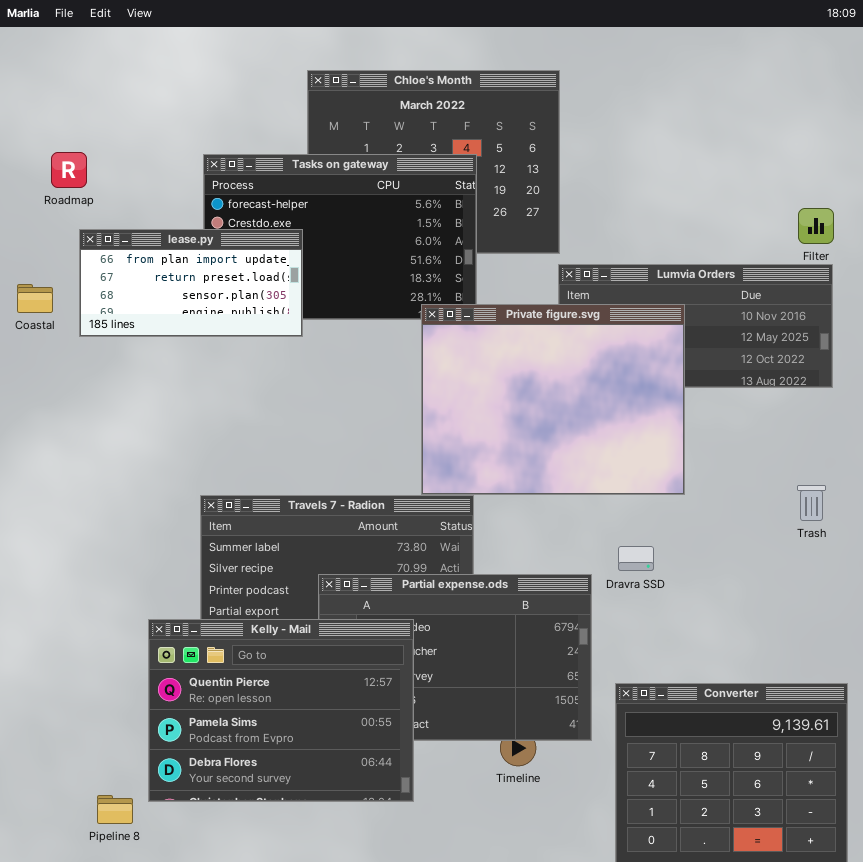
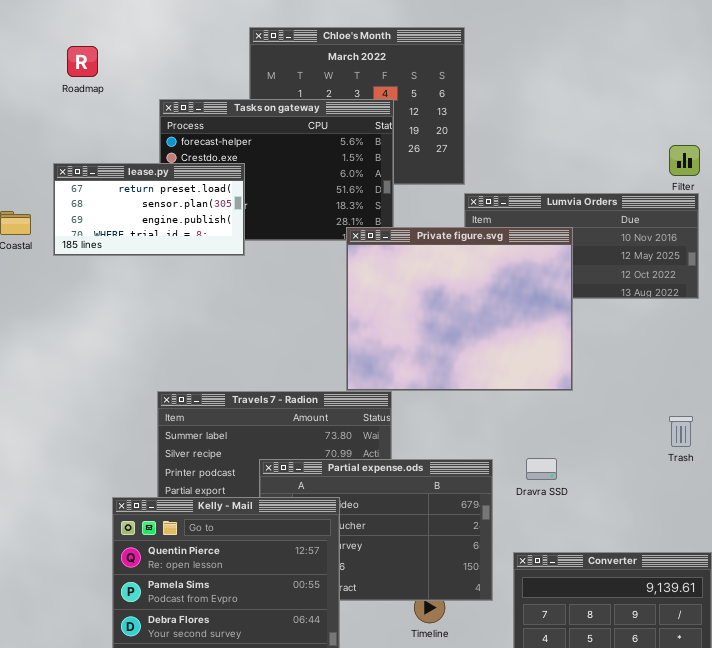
Roadmap: [51,152,87,188] -> [67,46,98,77], moved
lease.py: [79,229,303,337] -> [53,163,245,256], scrolled down 1 row
Trash: [797,485,826,521] -> [669,416,693,447], moved
Dravra SSD: [618,546,654,571] -> [526,458,557,480], moved

